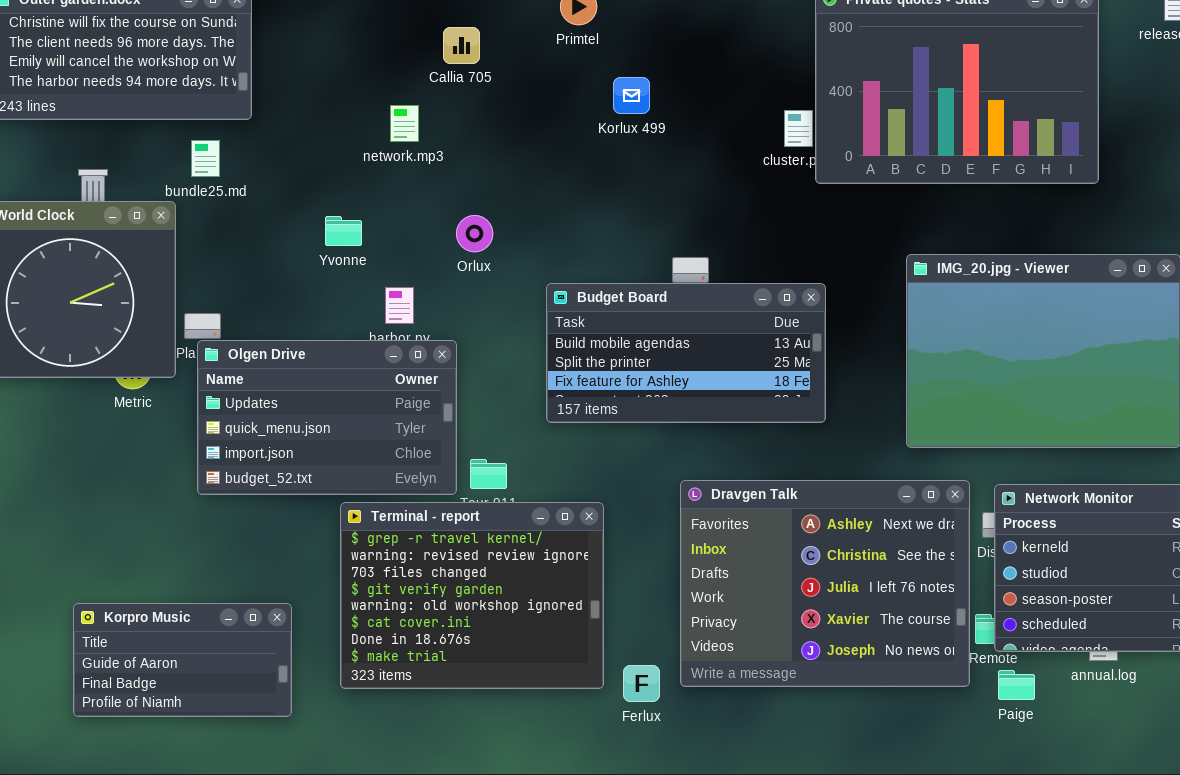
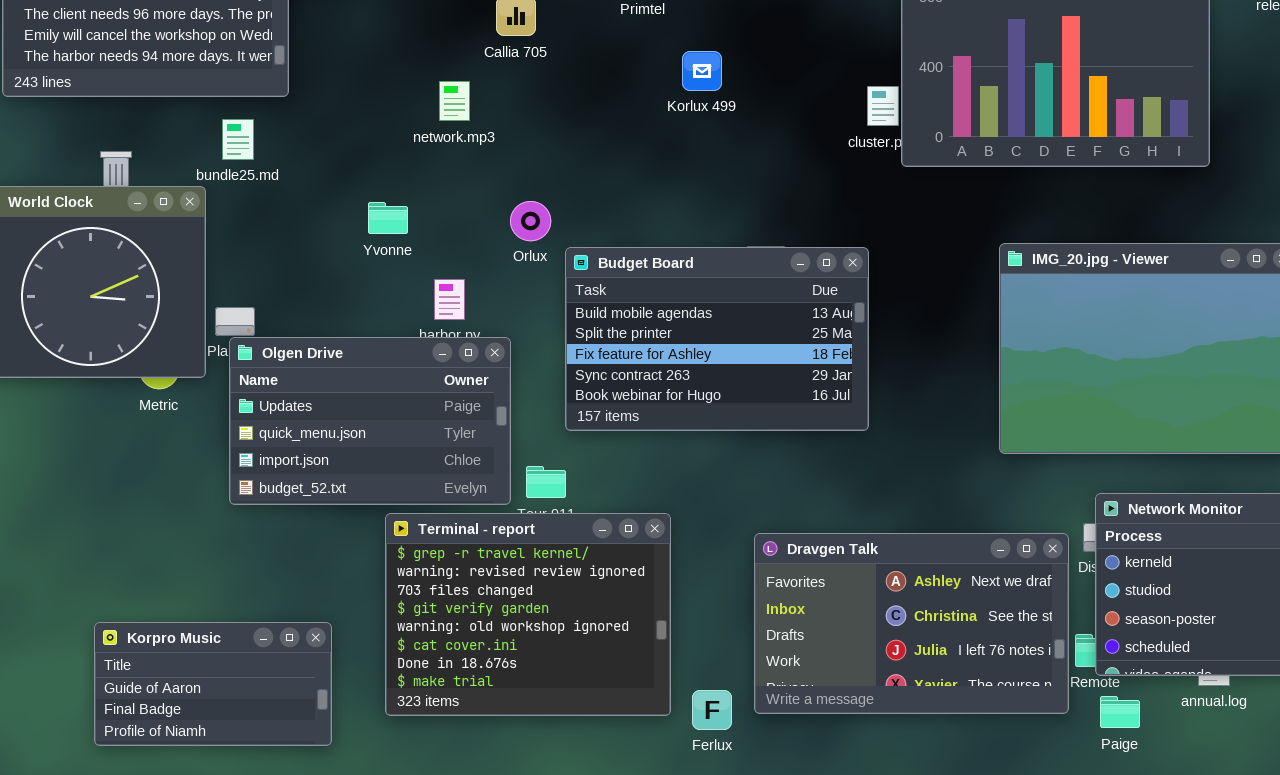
Budget Board: [546,283,826,423] -> [565,247,869,431], moved, resized
Dravgen Talk: [680,480,970,687] -> [754,533,1069,714], resized

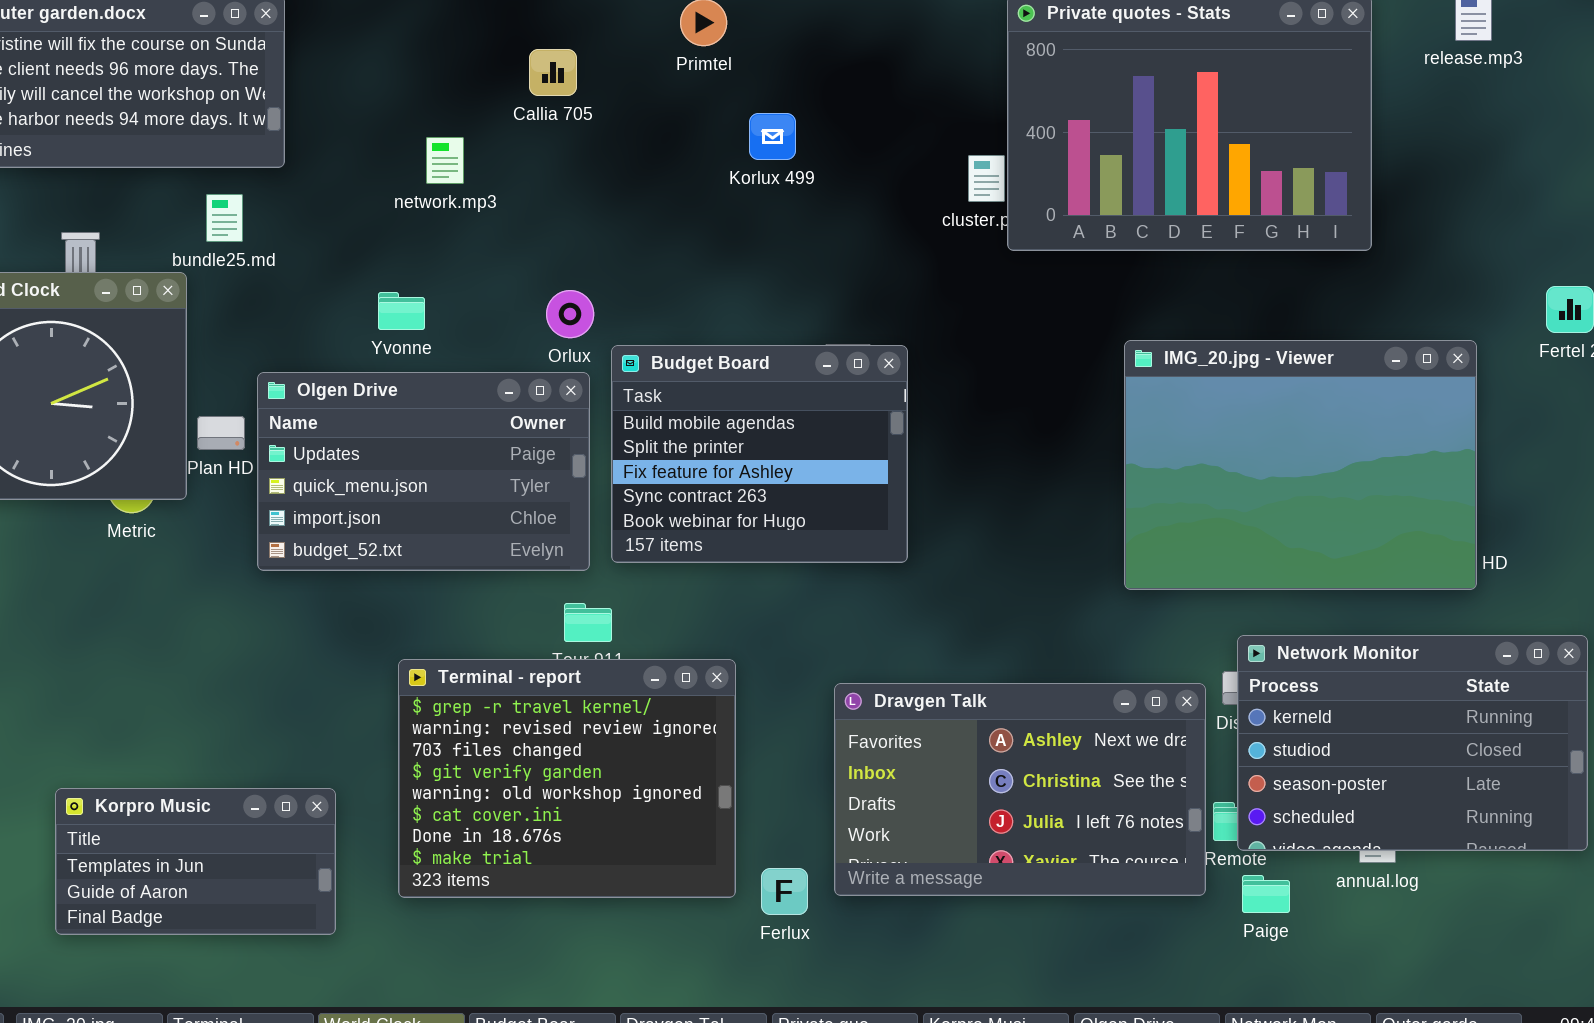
network.mp3: [439,81,470,121] -> [426,137,464,184], moved
Budget Board: [565,247,869,431] -> [611,345,908,563], resized
Olgen Drive: [229,337,511,505] -> [257,372,590,571], moved
Korpro Music: [94,622,332,746] -> [55,788,336,935], scrolled up 1 row

